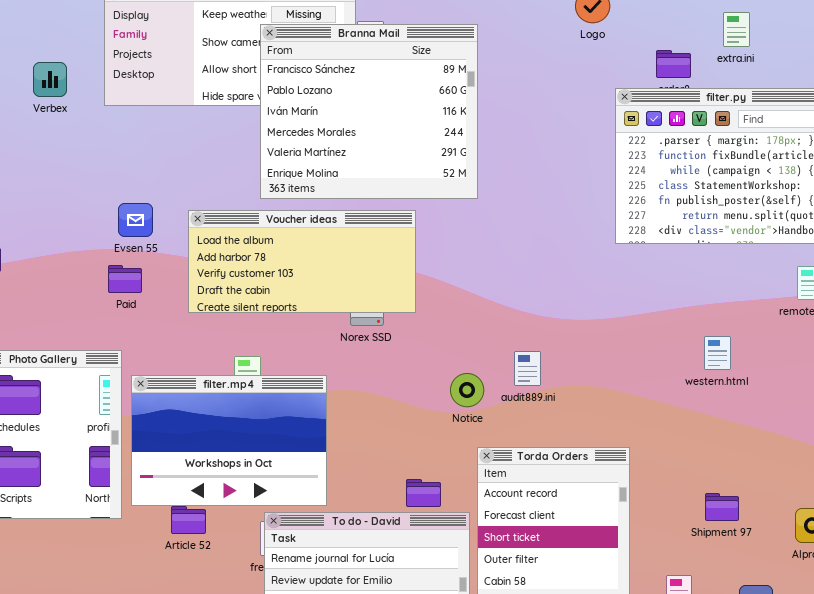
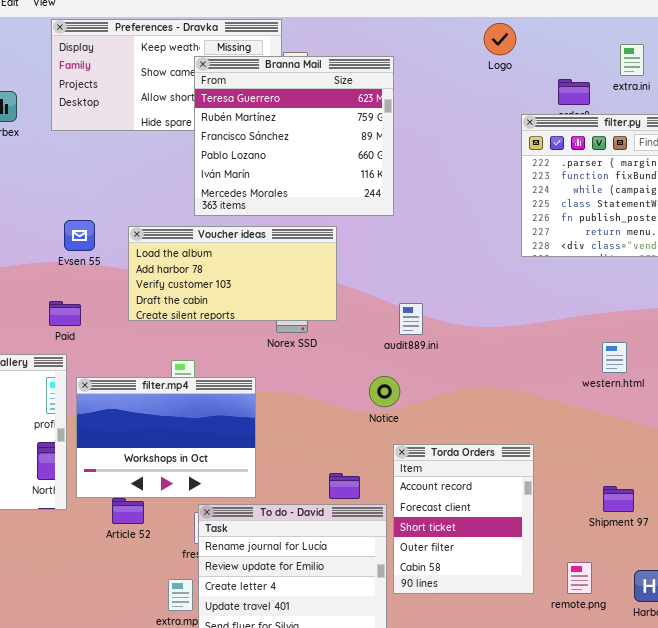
Branna Mail: [260,24,478,199] -> [194,56,394,216], scrolled up 2 rows
Paid: [108,265,142,293] -> [49,301,81,326], moved
audit889.ini: [514,351,541,386] -> [399,303,423,335], moved

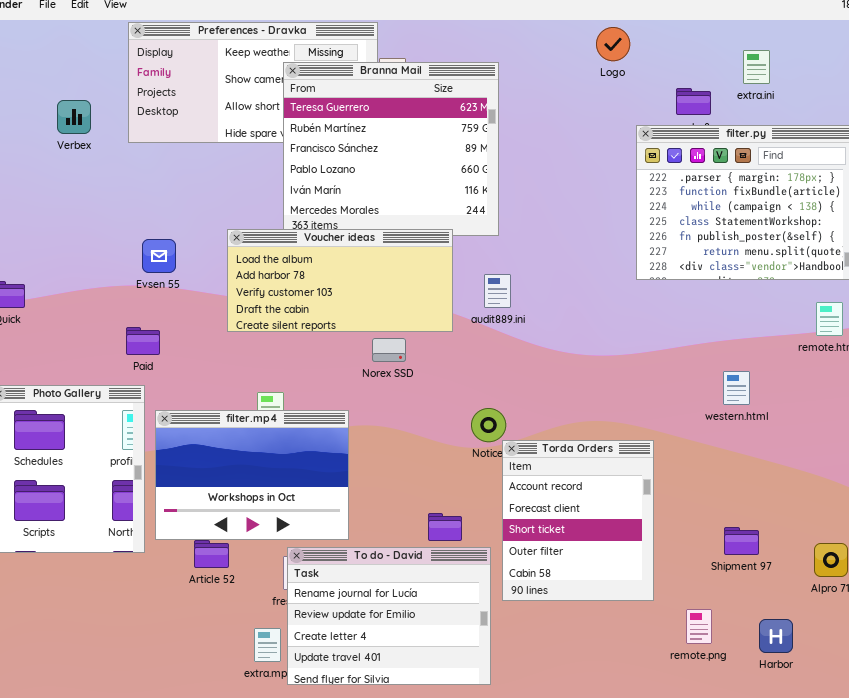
Voucher ideas: [128,226,337,321] -> [227,229,453,332], moved
audit889.ini: [399,303,423,335] -> [484,274,511,308], moved
Torda Orders: [393,444,534,594] -> [502,440,654,601], moved

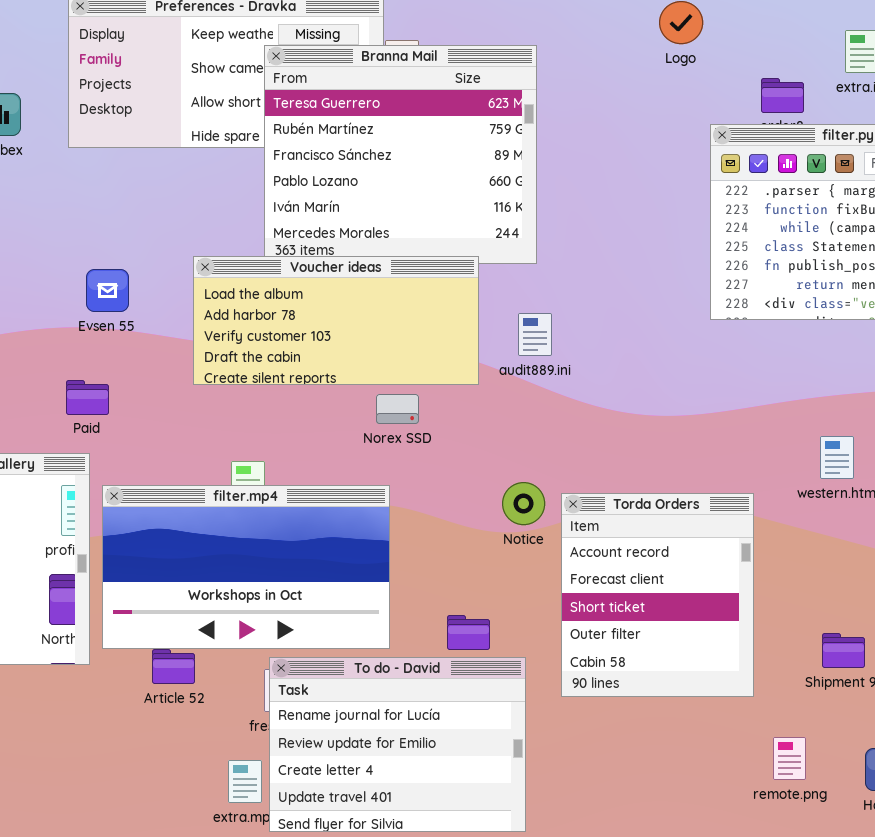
filter.mp4: [155,410,349,540] -> [102,485,390,649], resized
Torda Orders: [502,440,654,601] -> [561,493,754,697], moved

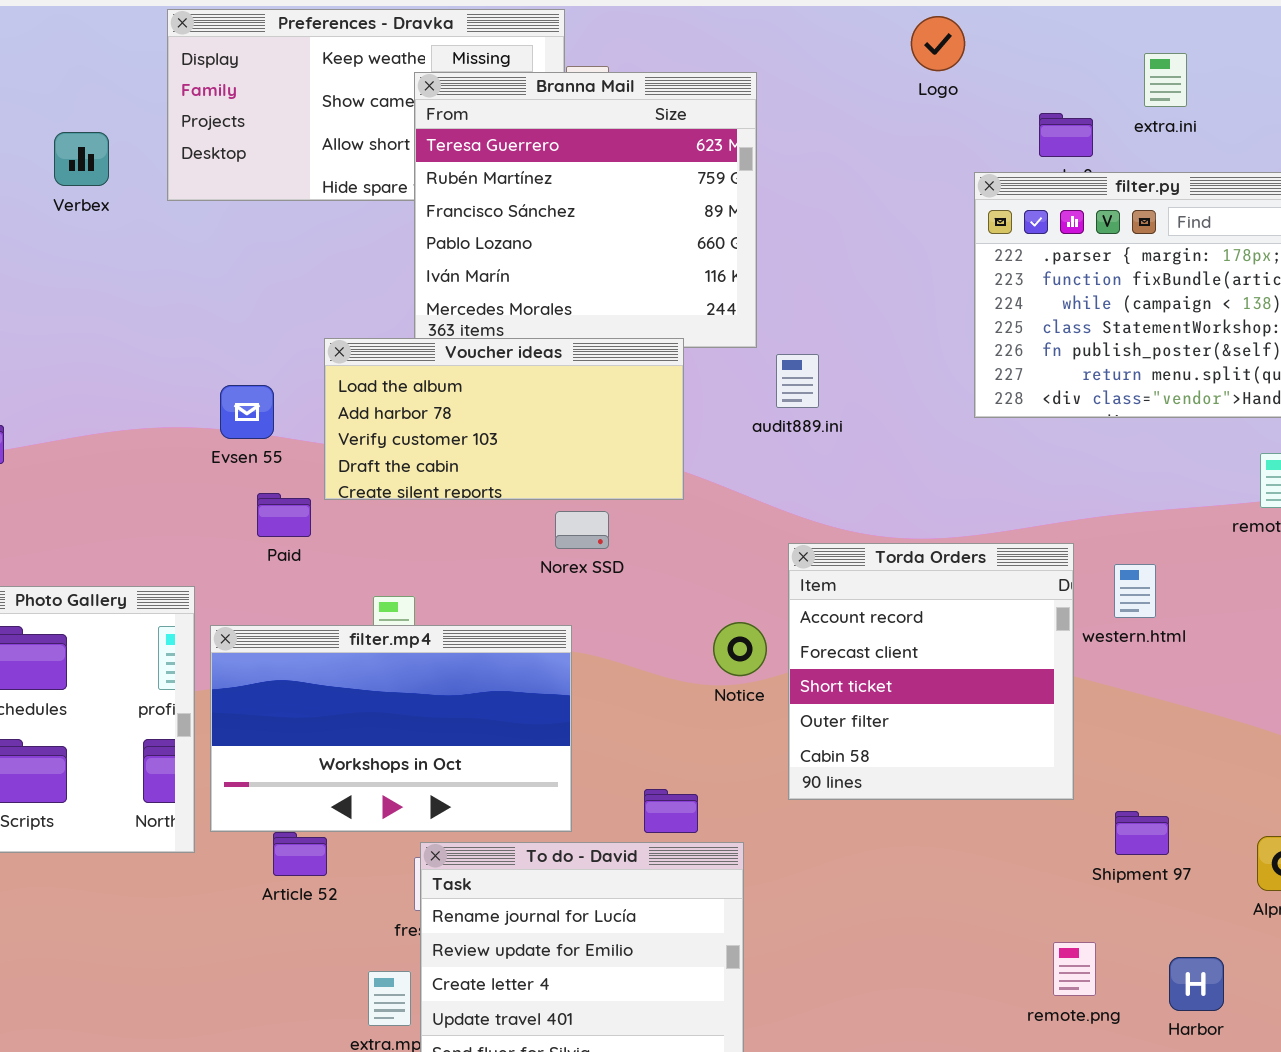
Evsen 55: [86,269,129,312] -> [220,385,274,439], moved
audit889.ini: [518,313,552,356] -> [776,354,819,408], moved
Paid: [66,380,109,415] -> [257,493,311,537], moved
Torda Orders: [561,493,754,697] -> [788,543,1074,800], moved, resized

